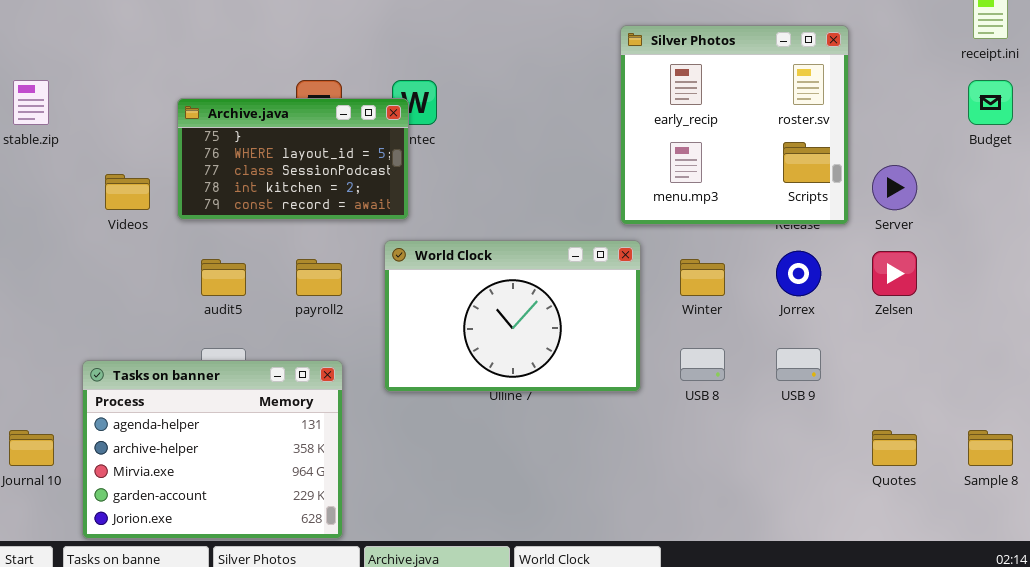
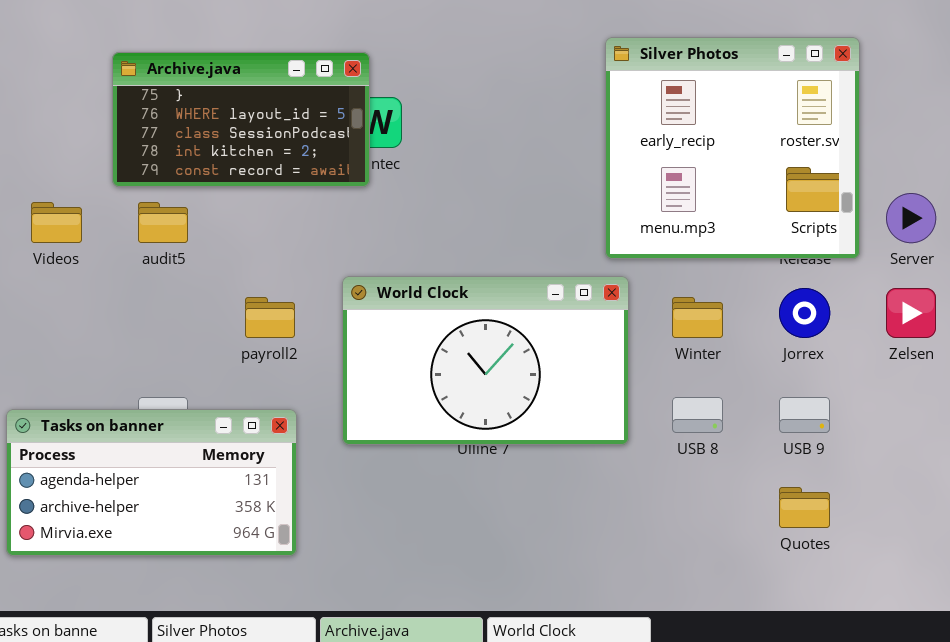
Archive.java: [177,98,409,220] -> [112,52,370,187], moved
audit5: [201,259,246,296] -> [138,202,188,243], moved
Tasks on banner: [82,360,343,539] -> [6,409,297,556], resized
Quotes: [872,430,917,466] -> [779,487,830,528], moved

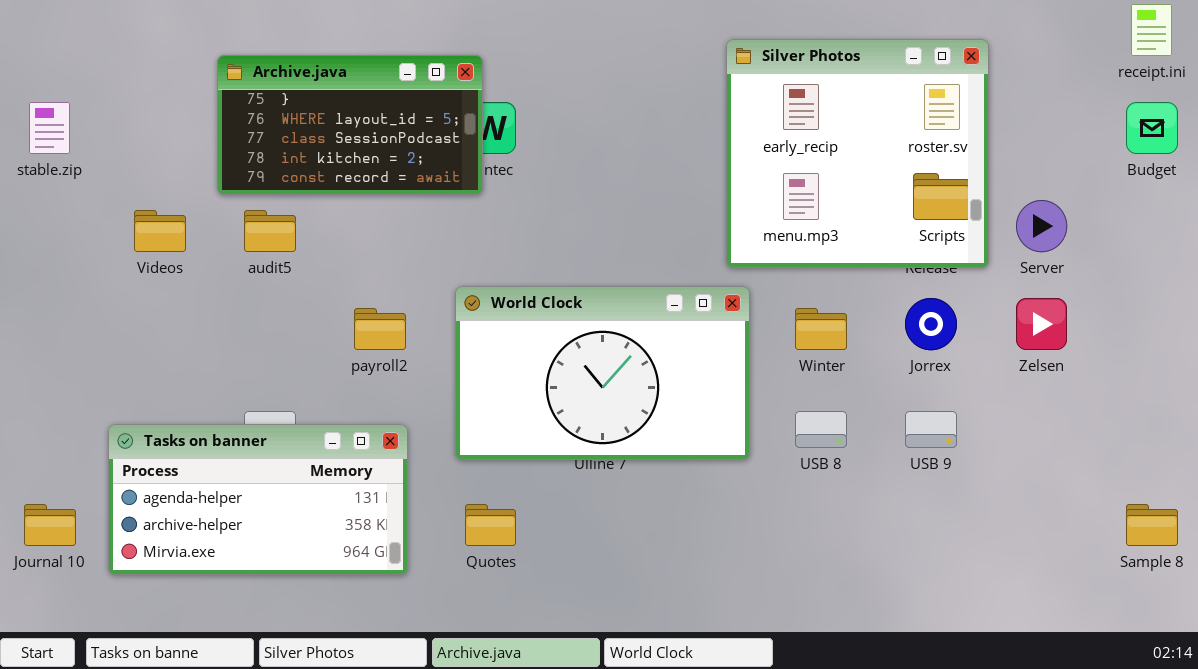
Quotes: [779,487,830,528] -> [465,504,516,546], moved

